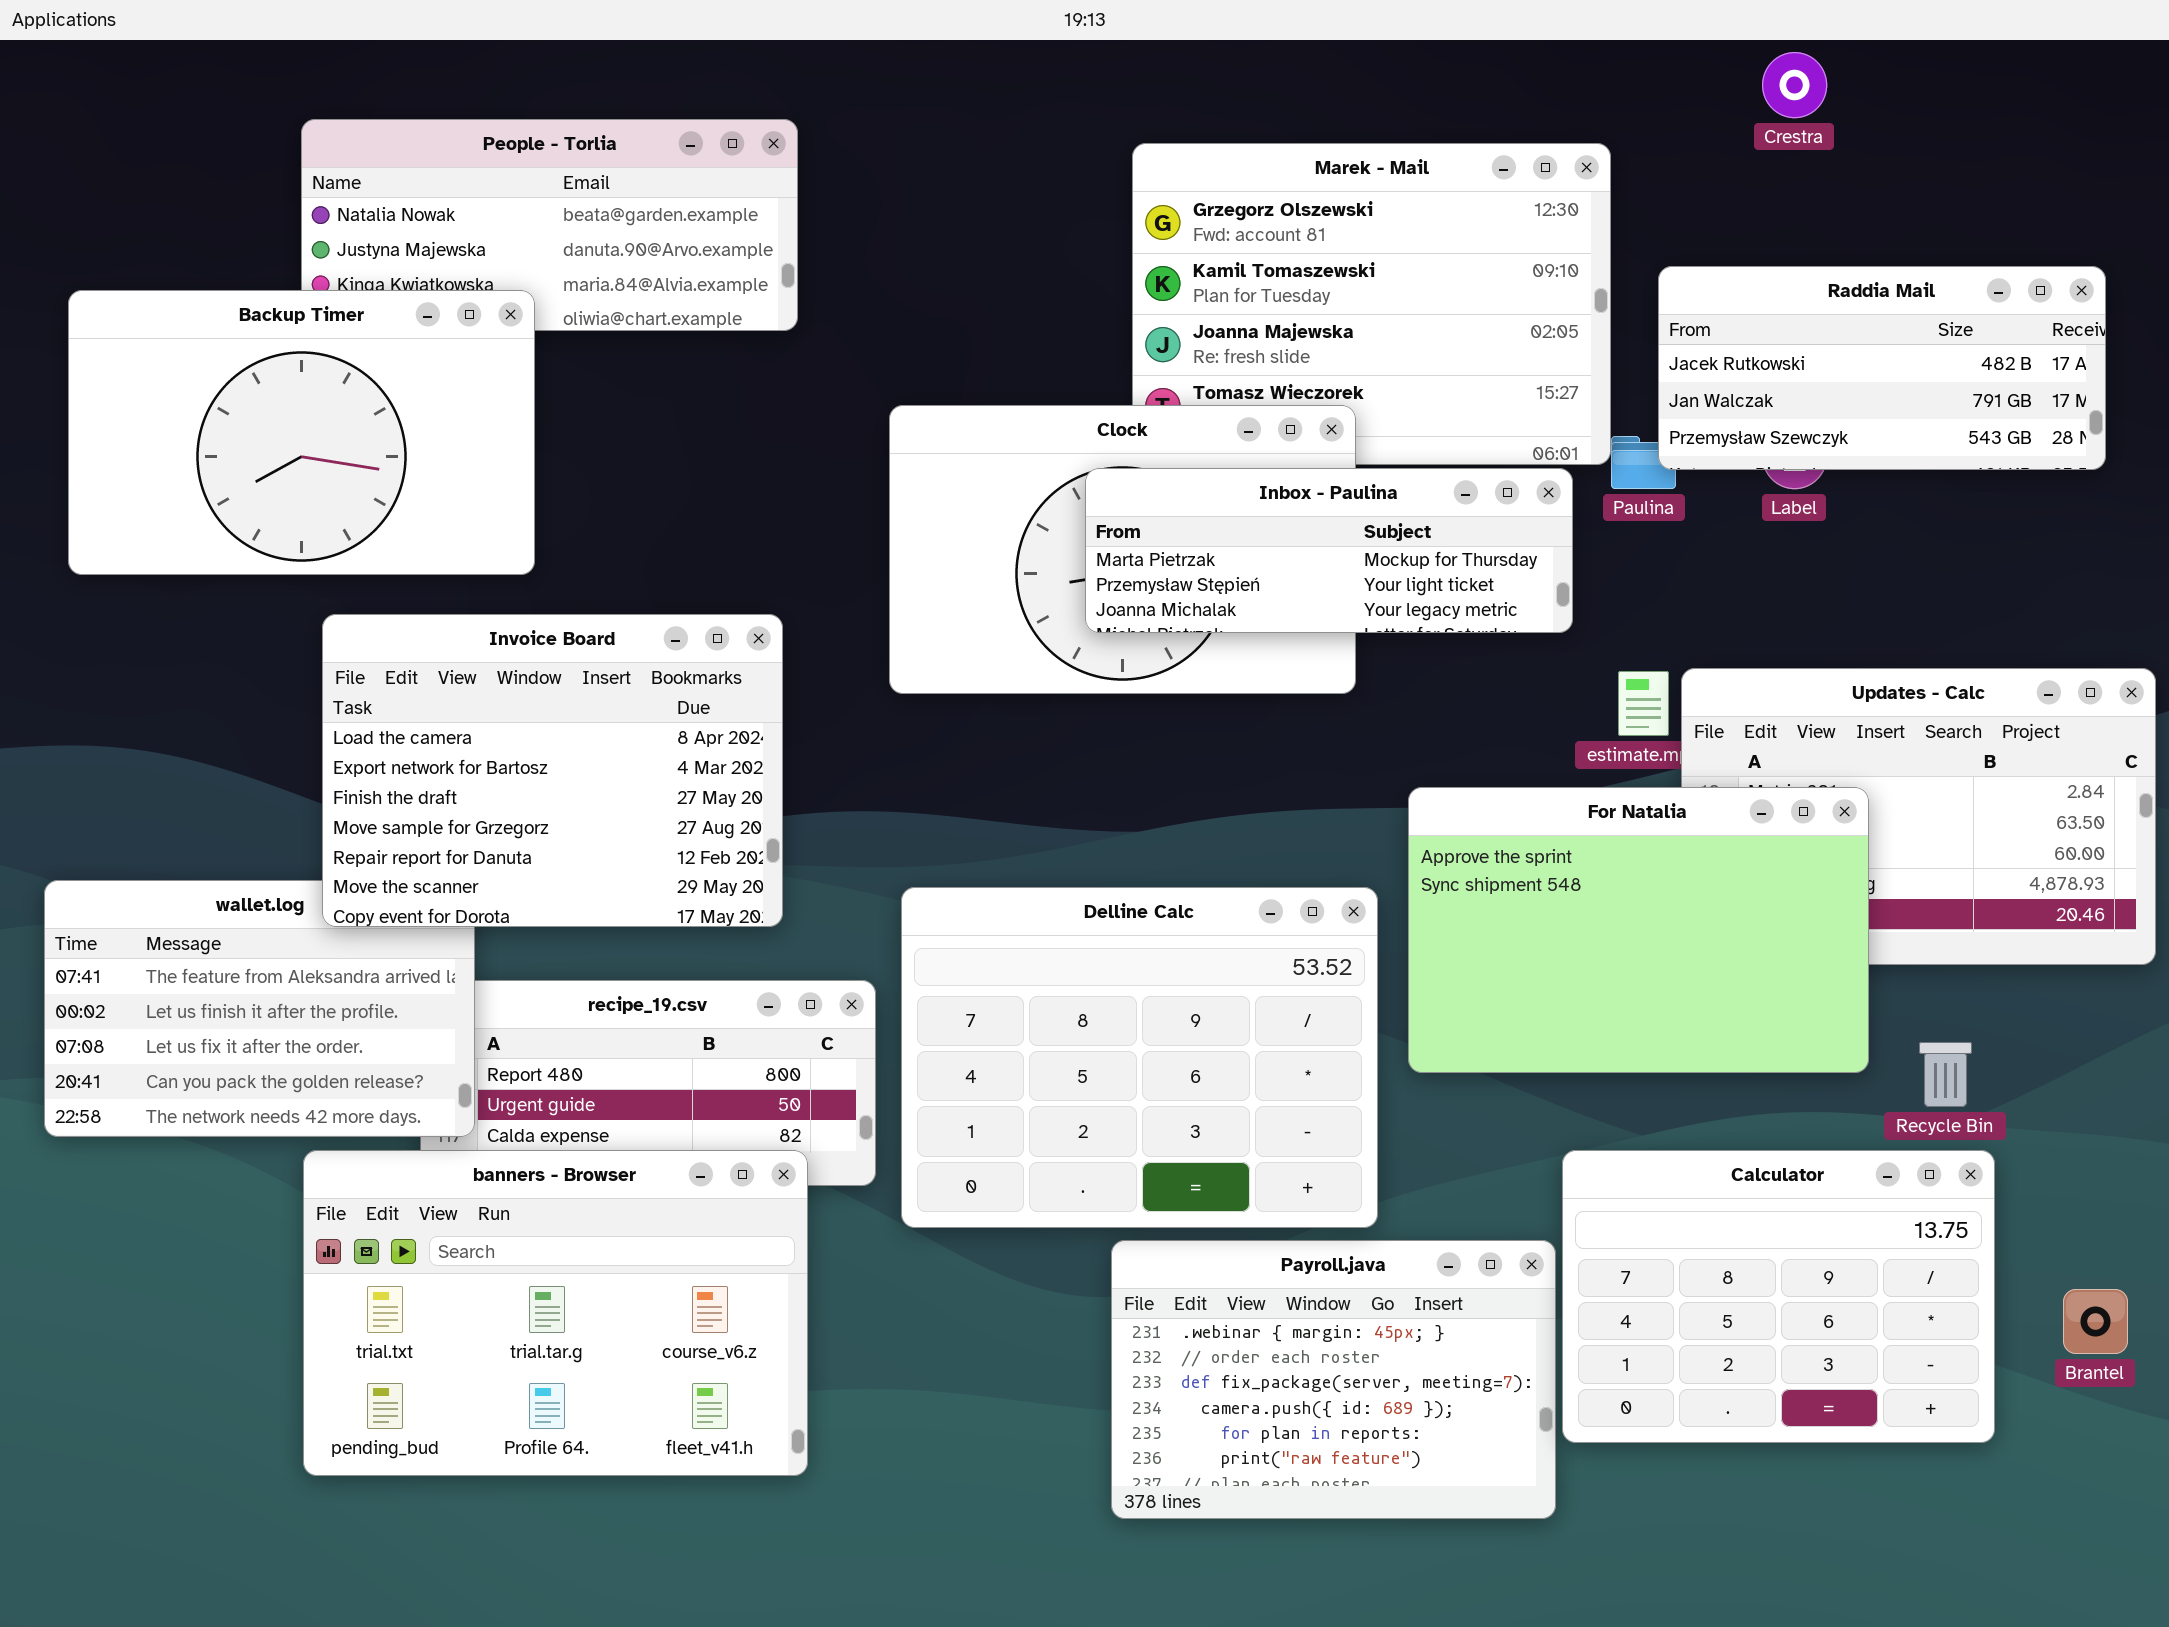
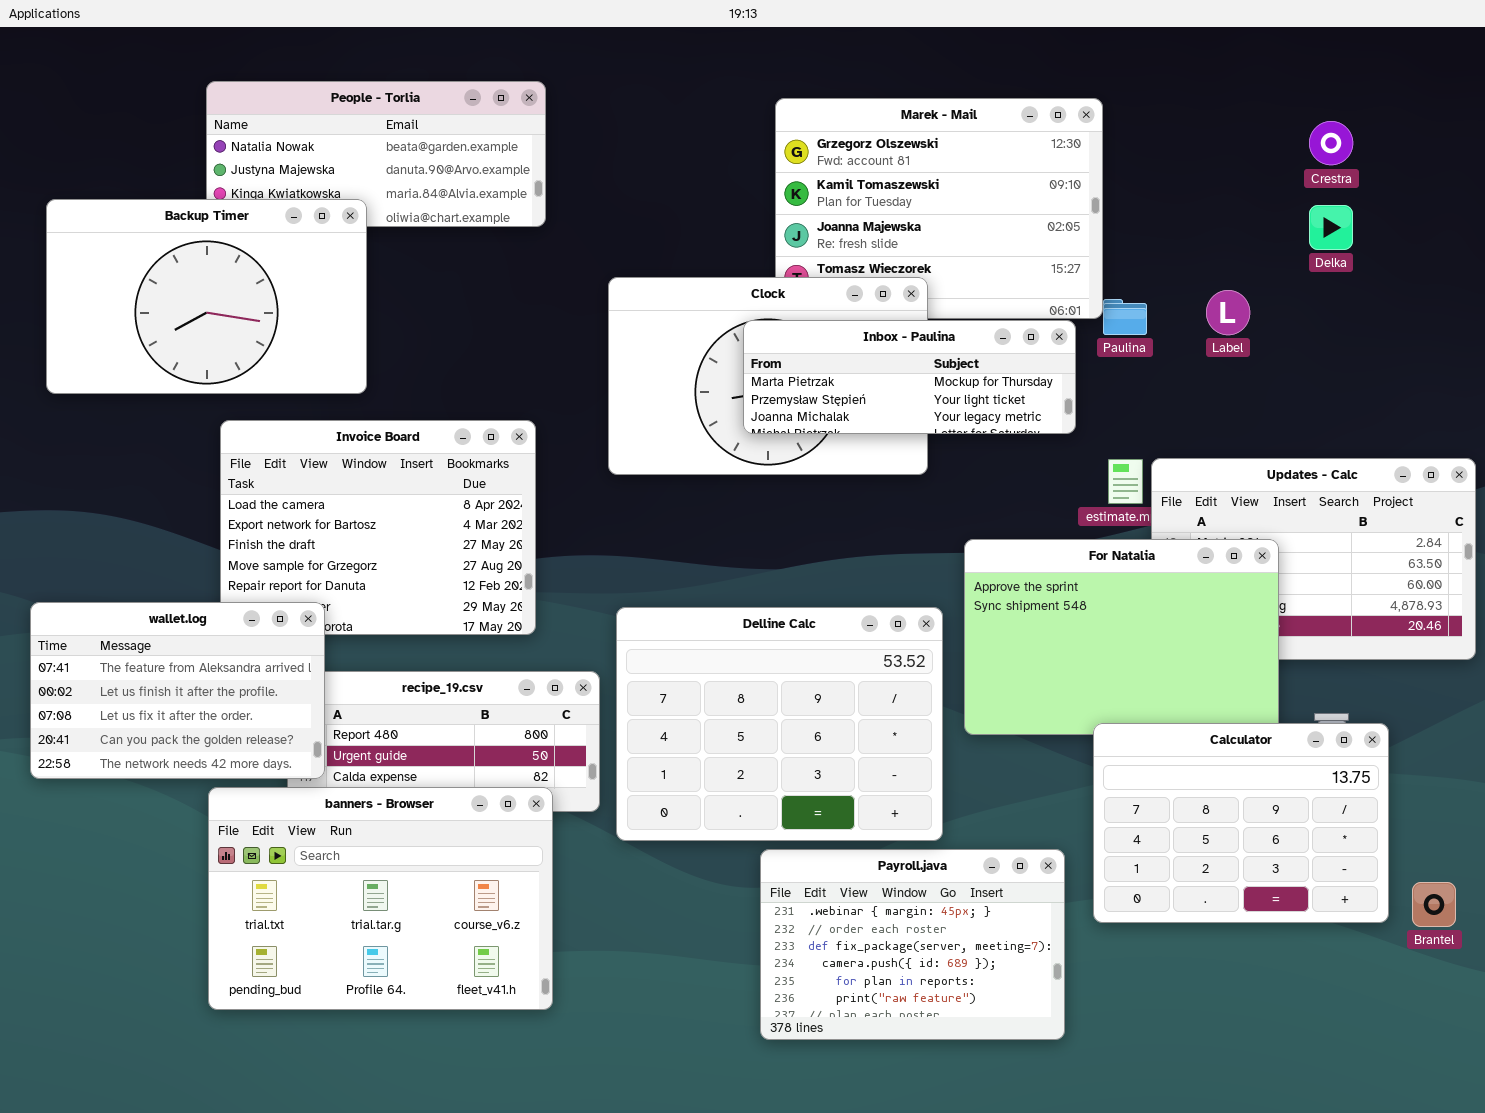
Crestra: [1762,52,1827,118] -> [1309,121,1353,165], moved
Raddia Mail: [1658,266,2106,470] -> none, closed
wallet.log: [44,880,475,1137] -> [30,602,325,779], raised
Calculator: [1562,1150,1995,1443] -> [1093,723,1389,923], moved

